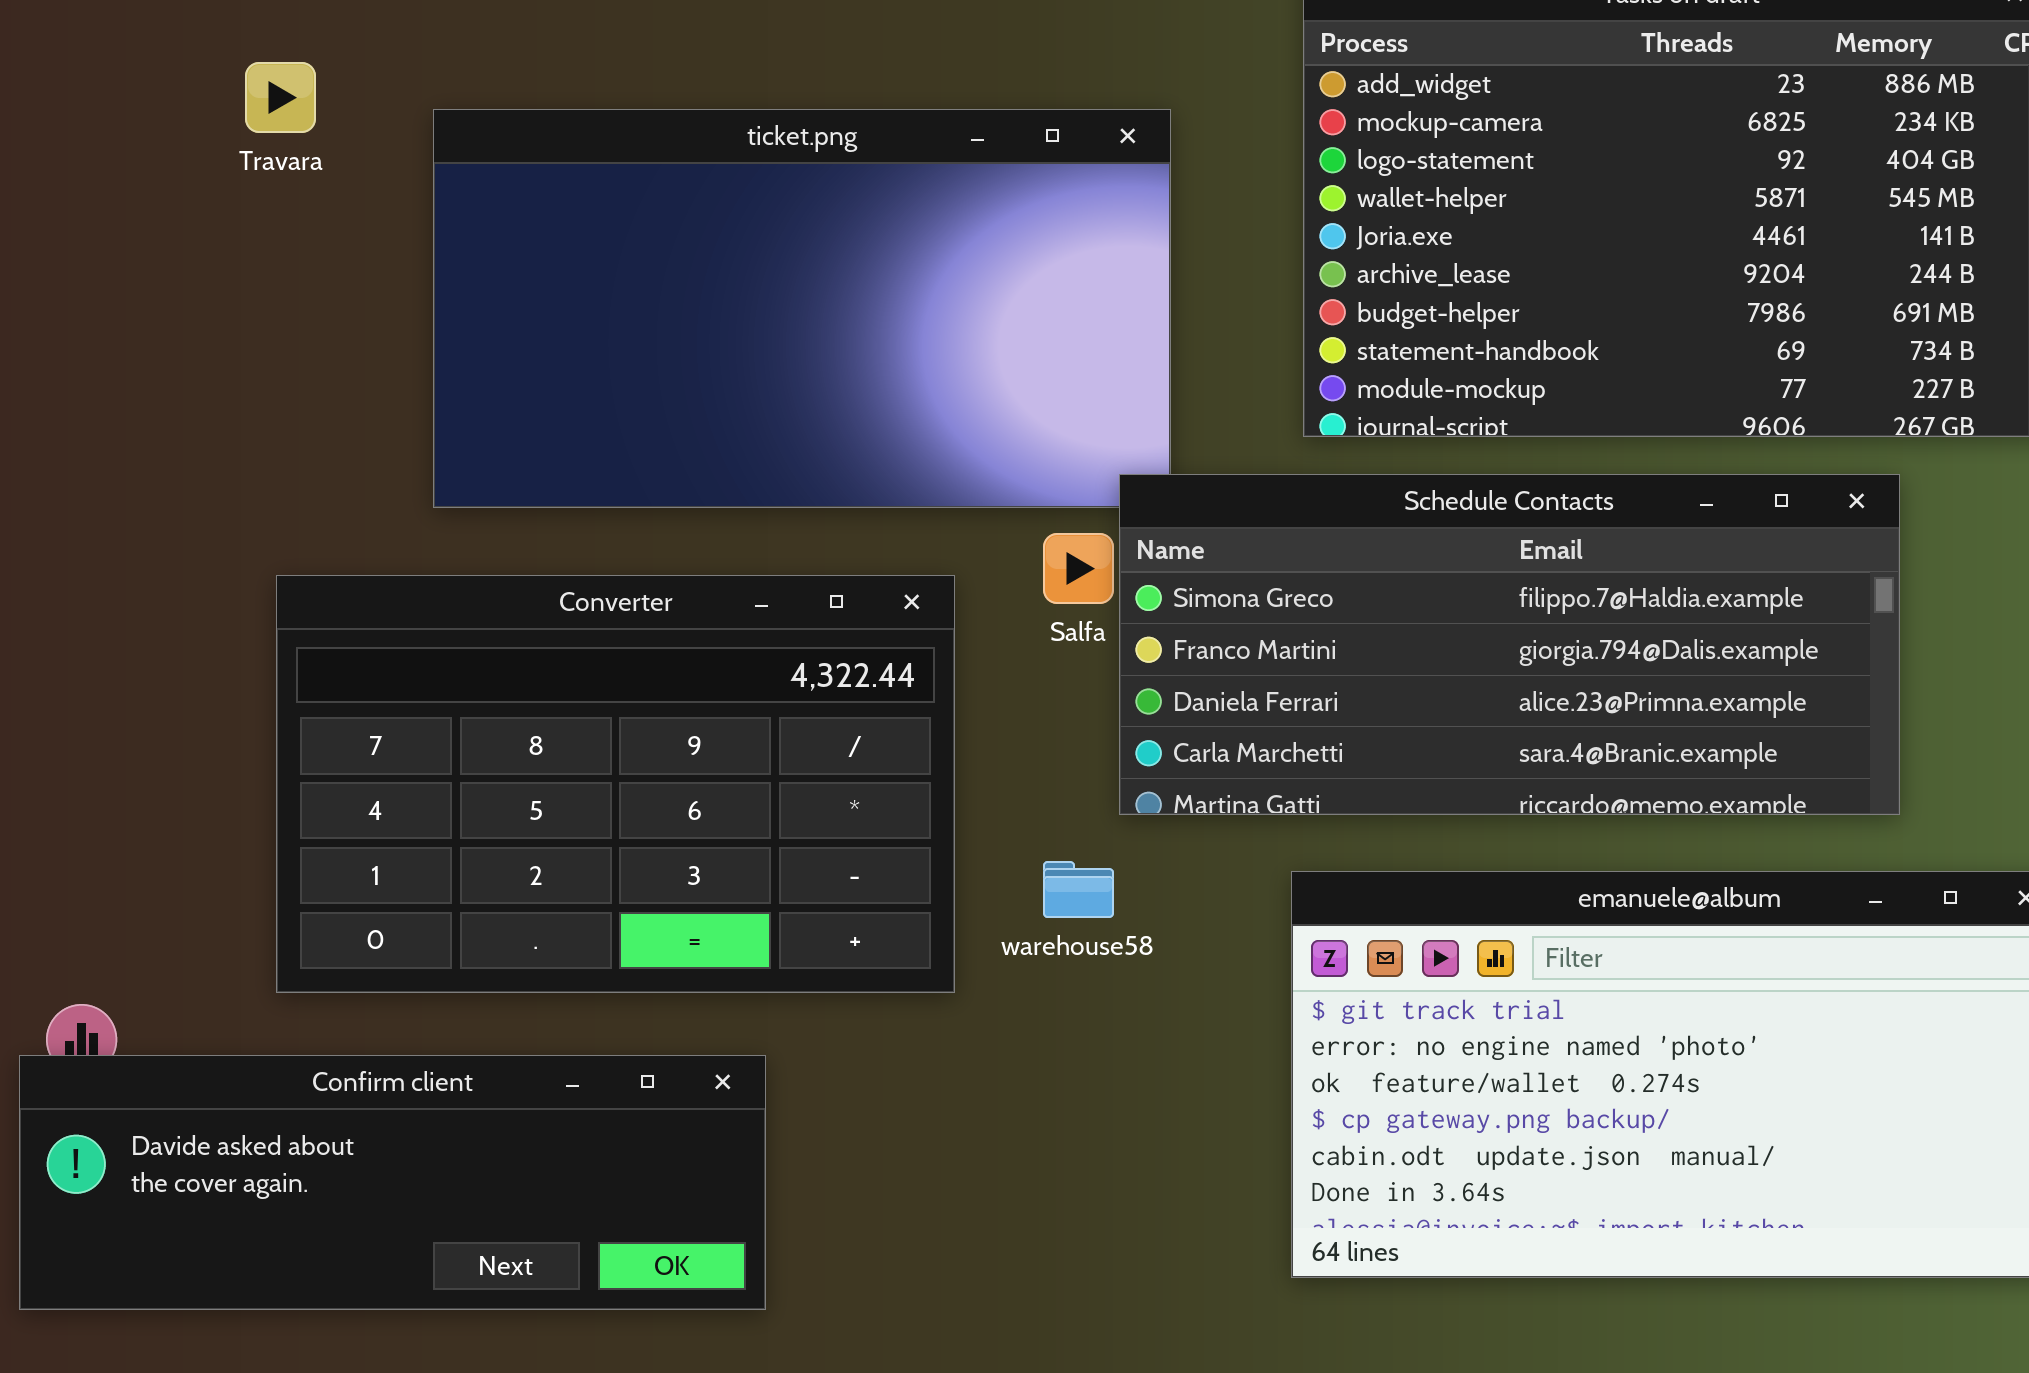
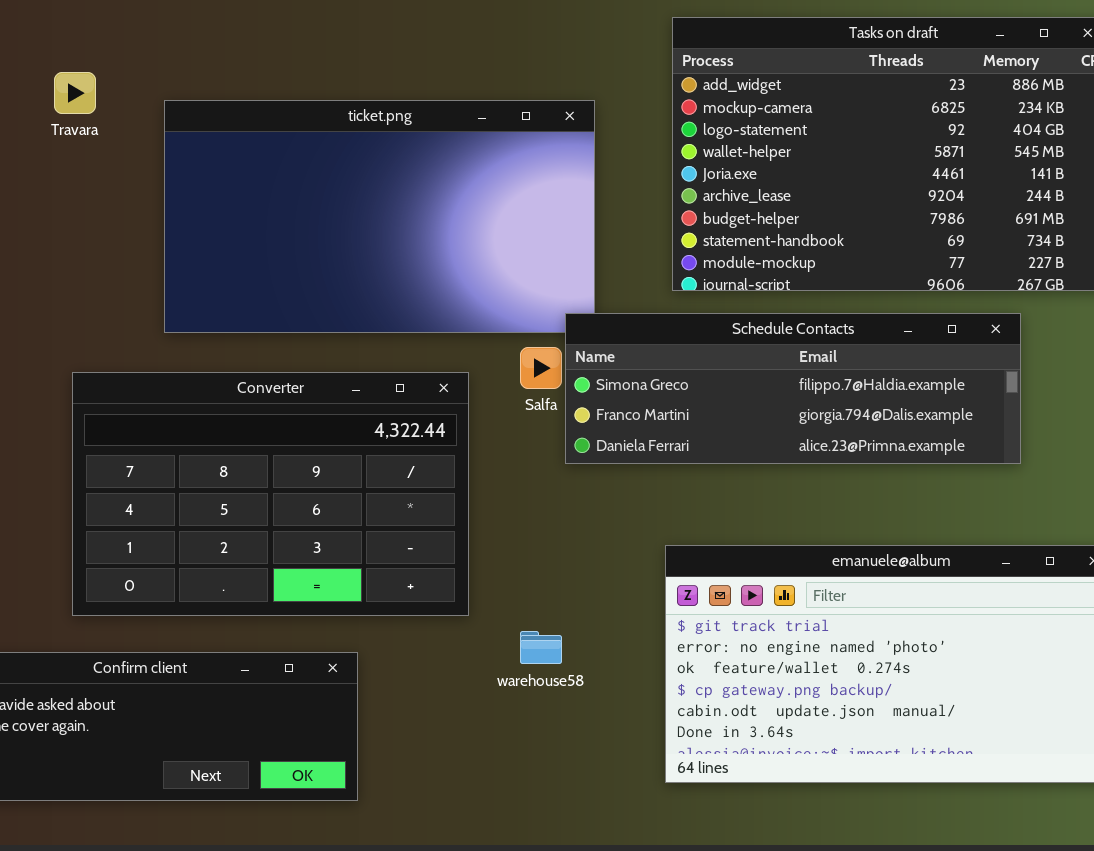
Schedule Contacts: [1119,474,1900,815] -> [565,313,1021,464], resized
warehouse58: [1043,861,1114,918] -> [520,631,562,664], moved

